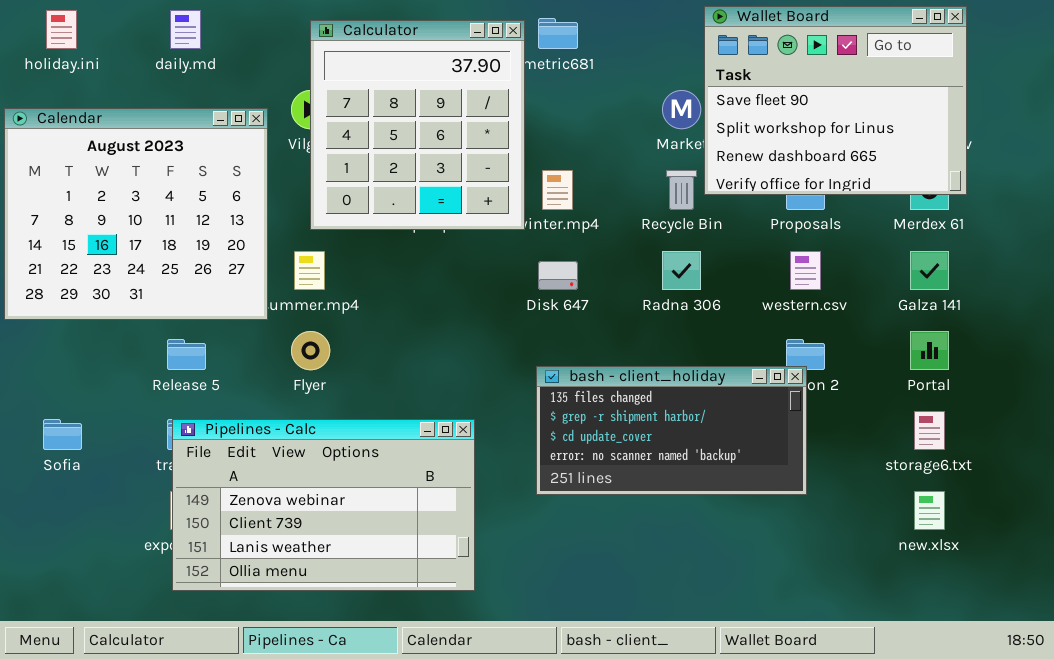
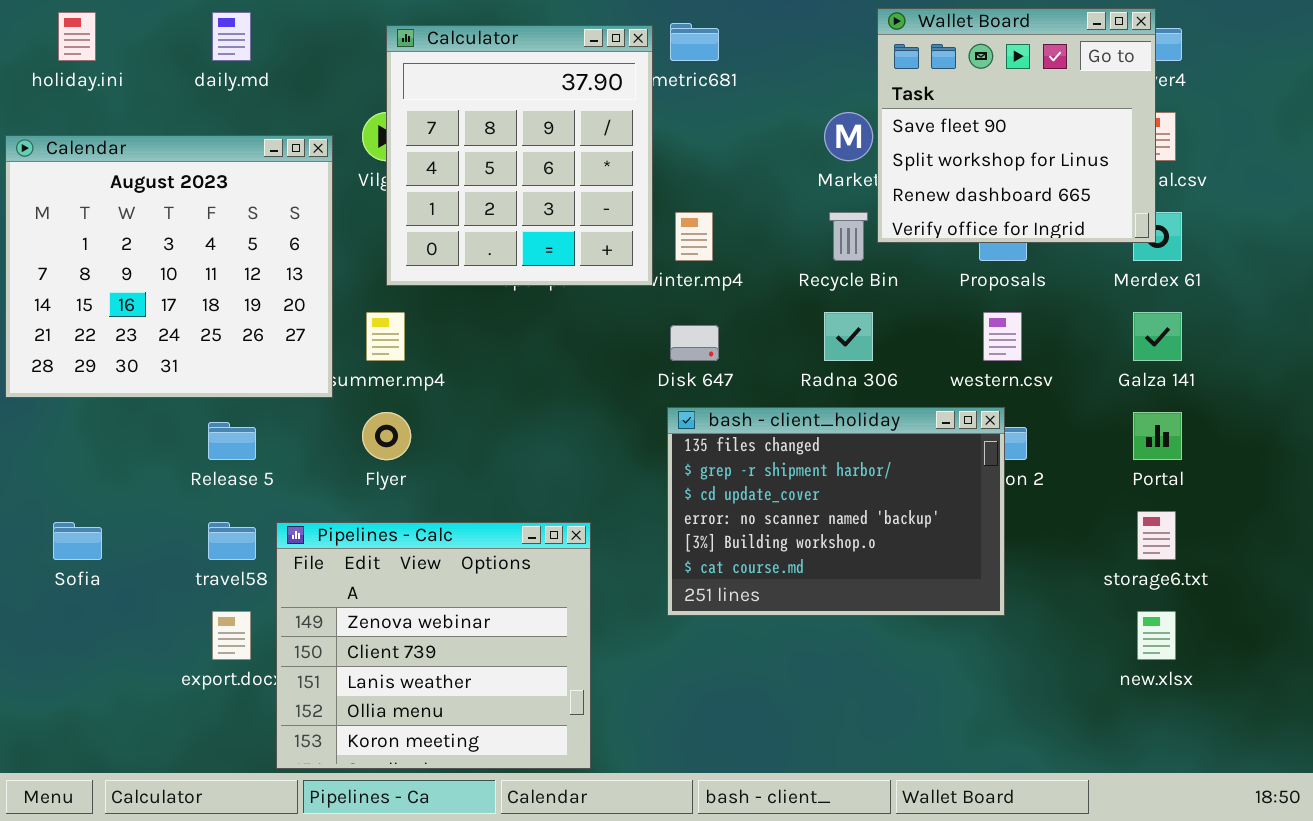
Wallet Board: [704,6,967,195] -> [877,8,1156,243], resized
bash - client_holiday: [536,366,807,495] -> [667,407,1005,616], resized
Pipelines - Calc: [172,419,475,591] -> [276,522,591,769], resized

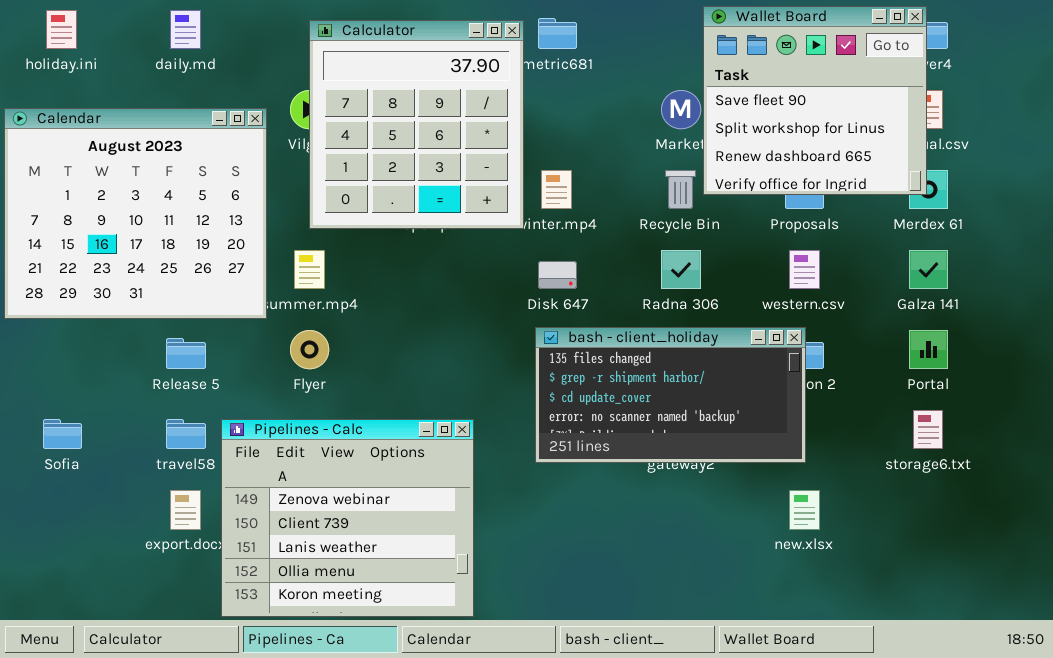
bash - client_holiday: [667,407,1005,616] -> [535,327,806,463], resized
new.xlsx: [1137,611,1176,660] -> [789,490,820,530], moved

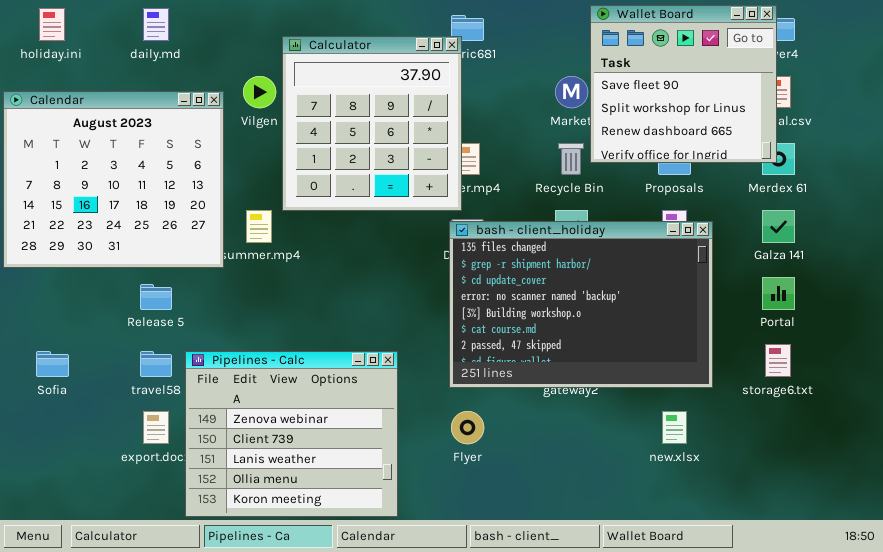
Calculator: [309,20,524,229] -> [282,36,462,211], moved
bash - client_holiday: [535,327,806,463] -> [449,221,713,388], resized
Flyer: [290,330,329,369] -> [451,411,484,444], moved

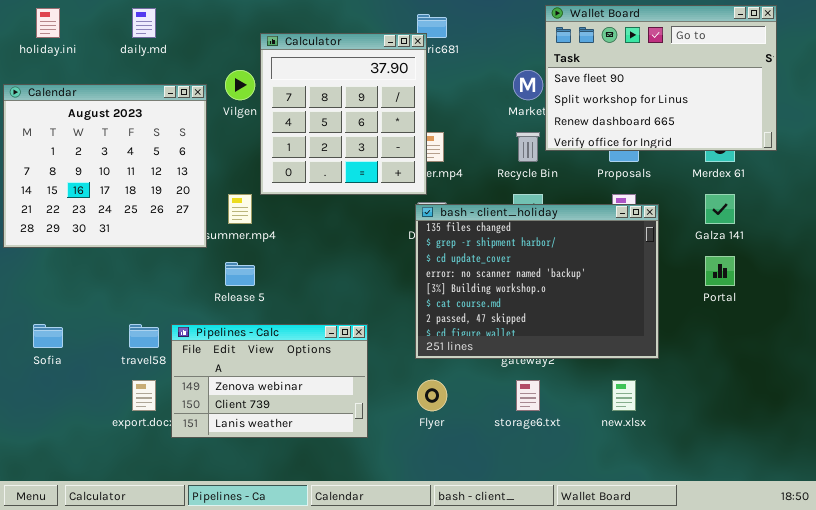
Wallet Board: [590,5,777,163] -> [545,5,777,151], resized
Release 5: [140,284,172,310] -> [225,262,255,286], moved
storage6.txt: [765,344,791,377] -> [516,380,540,411], moved
Pipelines - Calc: [185,351,398,517] -> [171,324,368,438], resized

